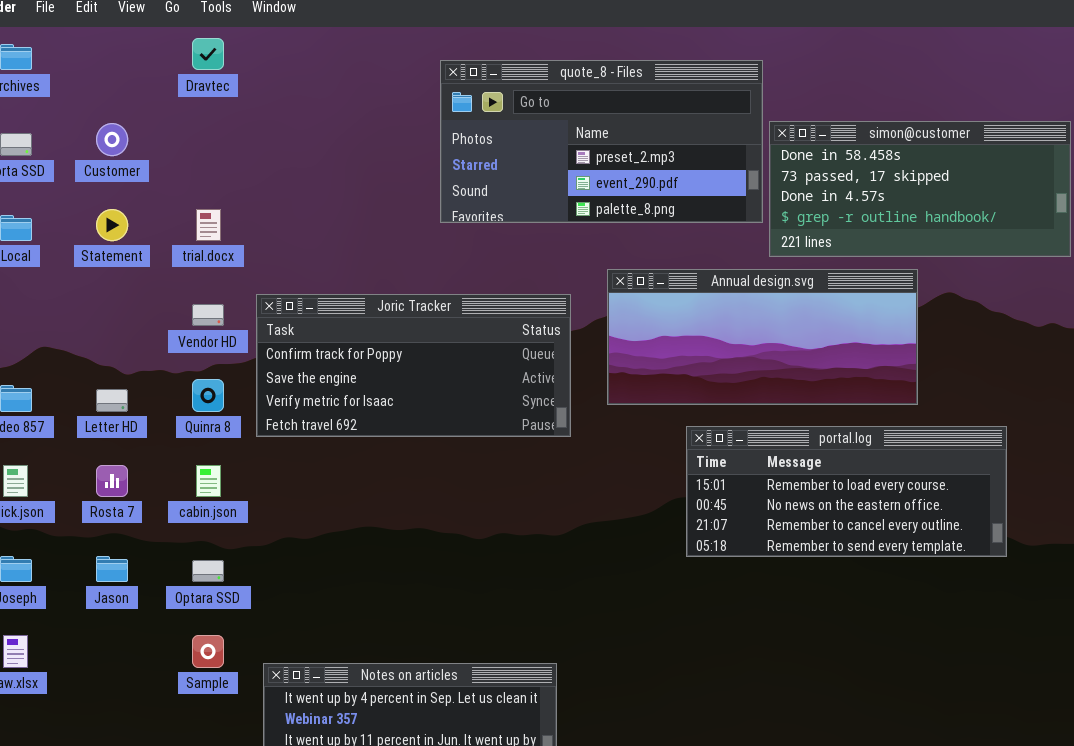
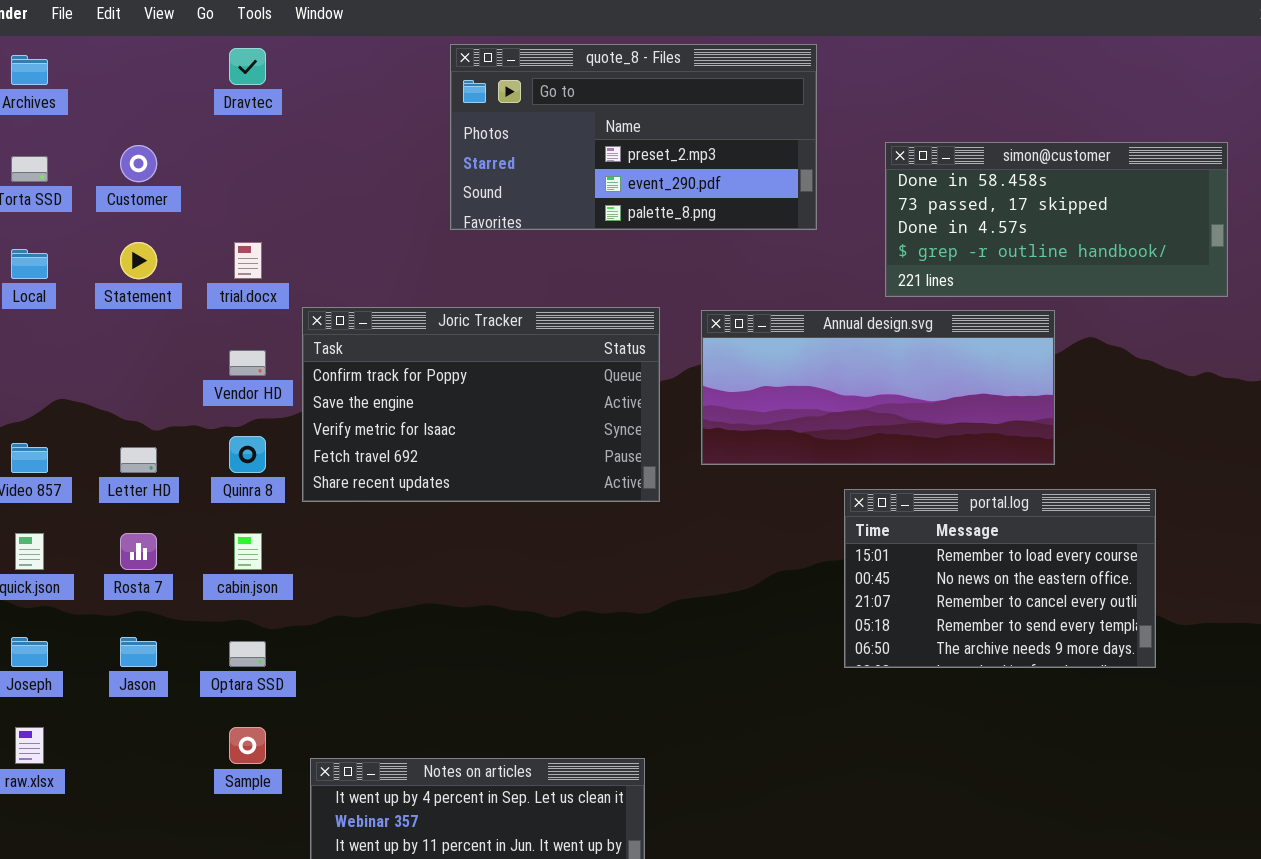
quote_8 - Files: [440,60,763,223] -> [450,44,817,230], moved
Joric Tracker: [256,294,571,437] -> [302,307,660,502], resized
portal.log: [686,426,1007,557] -> [844,489,1156,668], resized

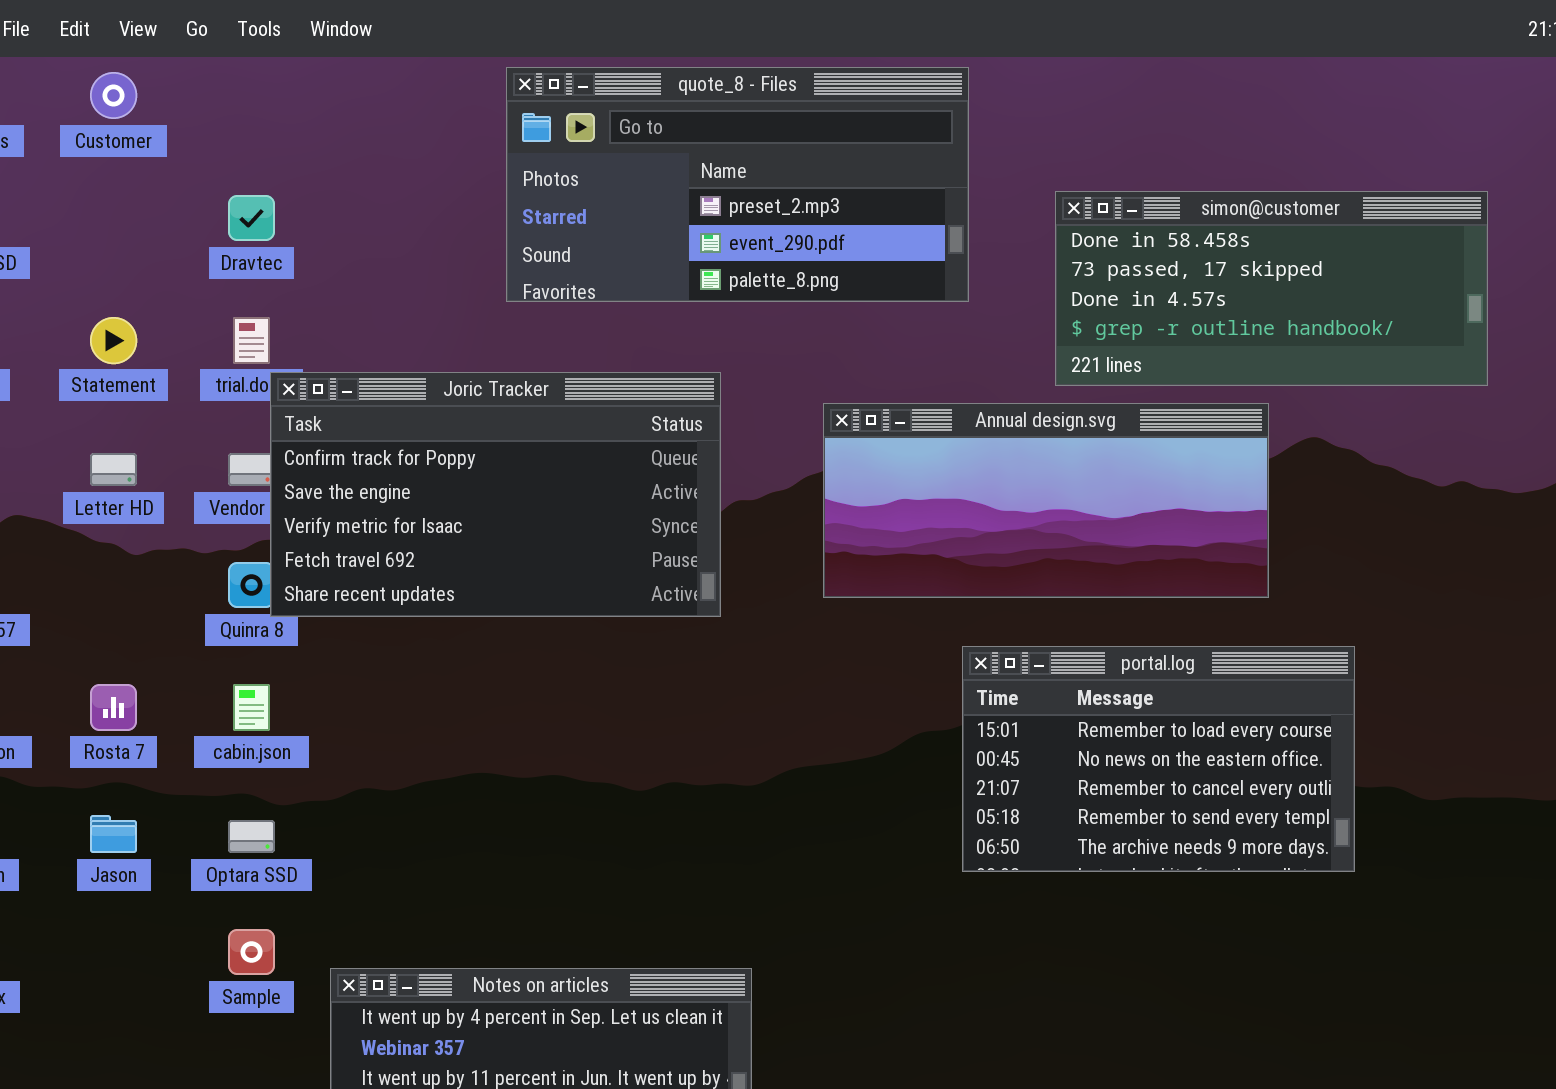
Dravtec: [229,48,266,85] -> [228,195,275,241], moved
Customer: [120,145,157,182] -> [90,72,137,119], moved
Joric Tracker: [302,307,660,502] -> [270,372,721,617], moved
Letter HD: [120,447,157,473] -> [90,453,137,486], moved
portal.log: [844,489,1156,668] -> [962,646,1355,872], moved

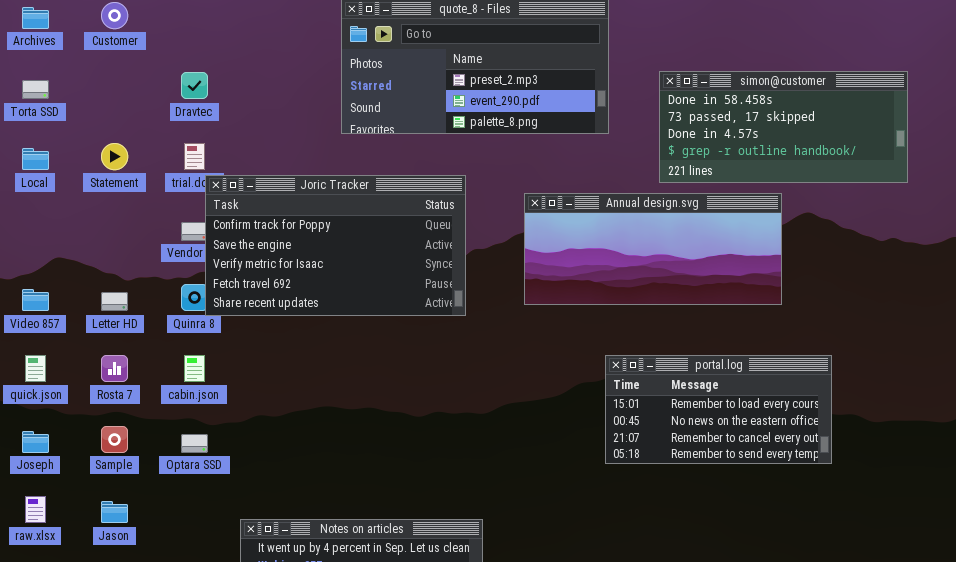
Letter HD: [90,453,137,486] -> [101,292,128,311], moved
portal.log: [962,646,1355,872] -> [605,355,832,464], resized
Jason: [90,815,137,853] -> [101,501,128,523], moved
Sample: [228,929,275,975] -> [101,426,128,453], moved

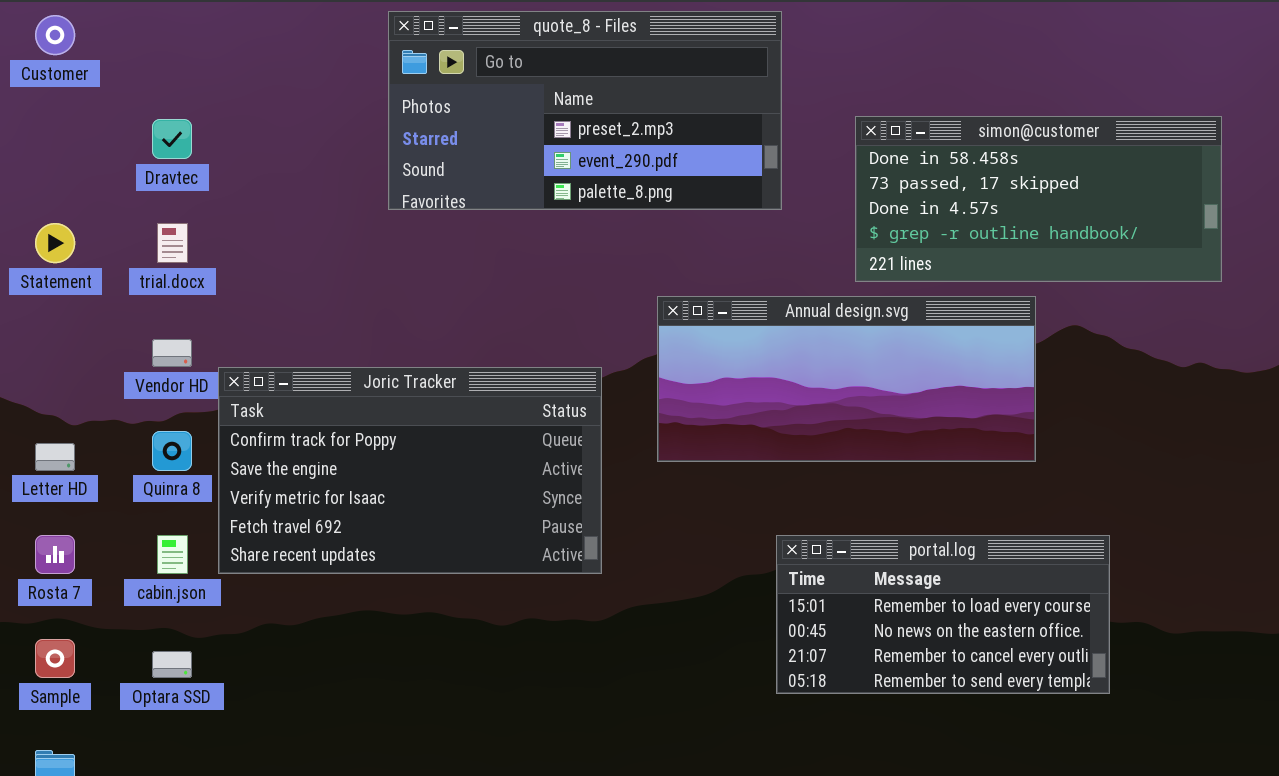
Joric Tracker: [205,175,466,316] -> [218,367,602,574], moved

